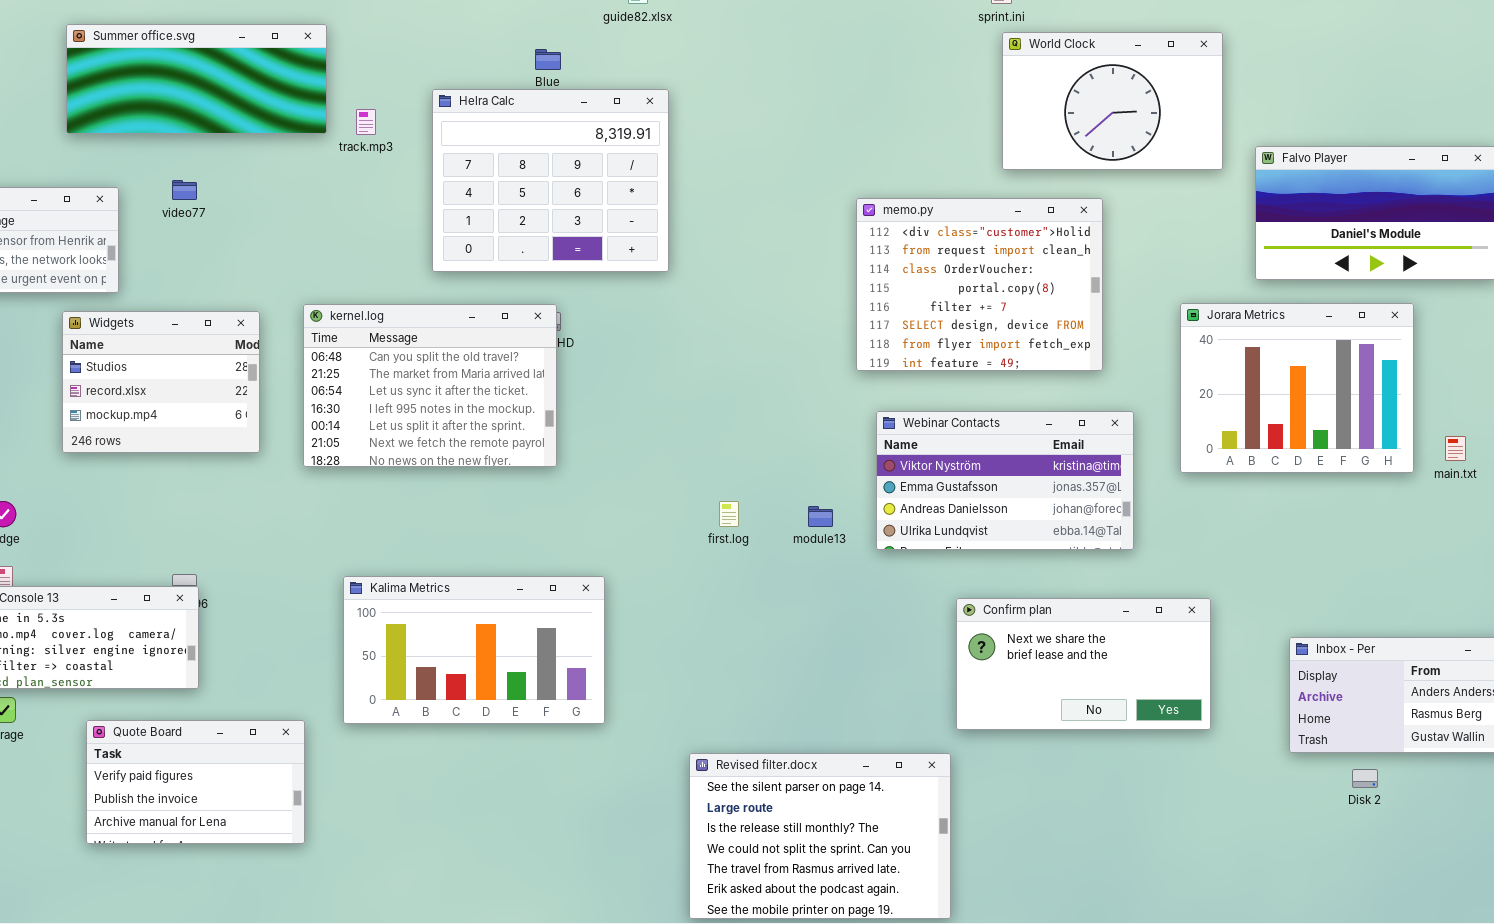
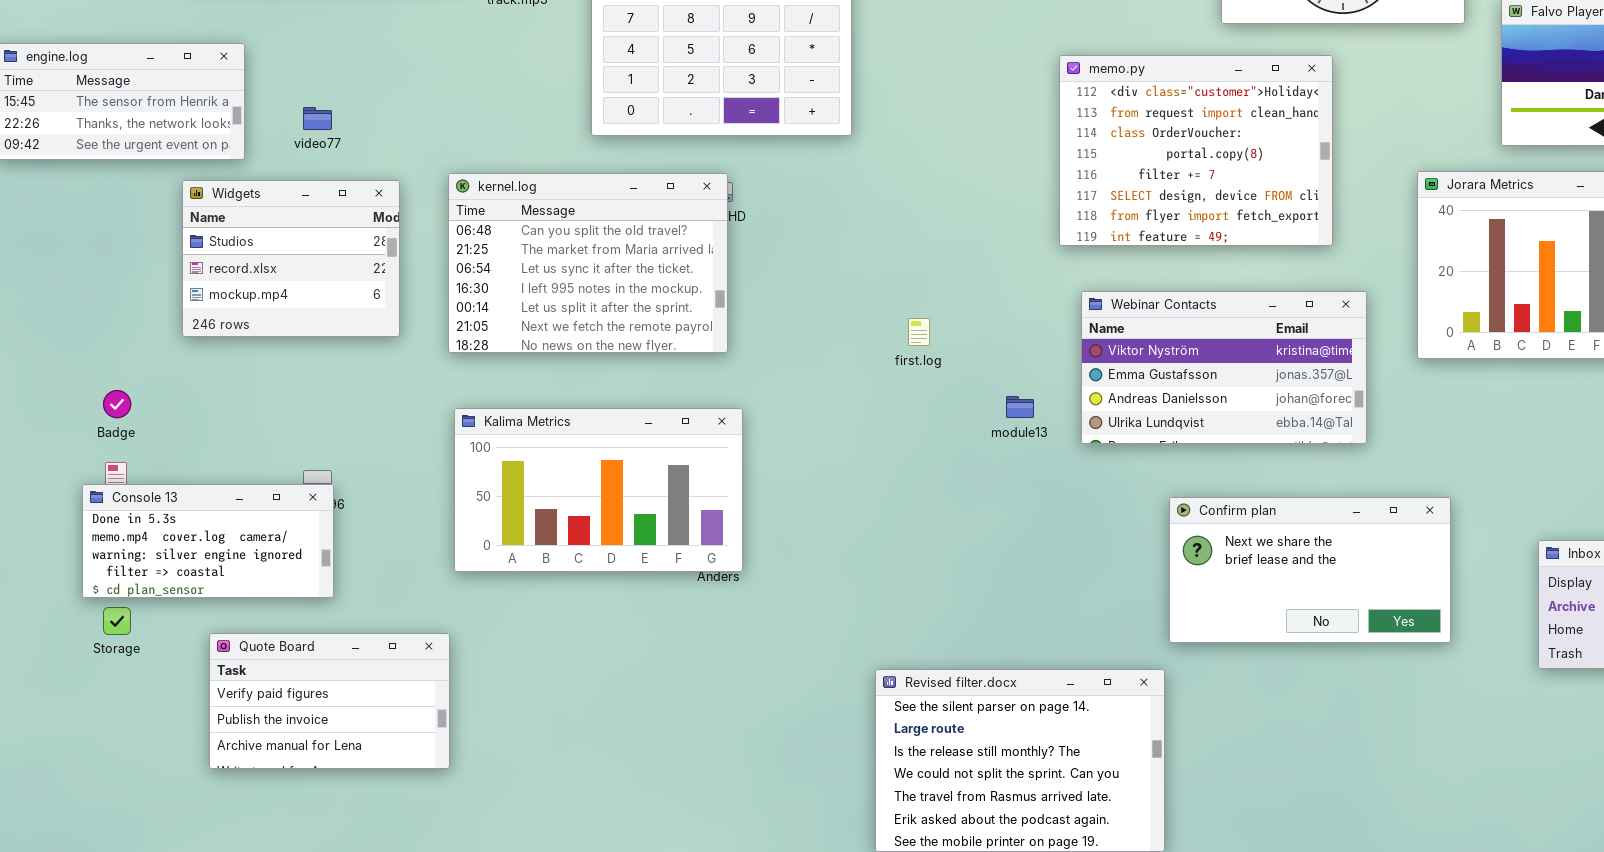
video77: [172,180,197,200] -> [303,107,332,130], moved
first.log: [719,501,739,527] -> [908,318,930,346], moved
Kalima Metrics: [343,576,605,724] -> [454,408,743,572], moved

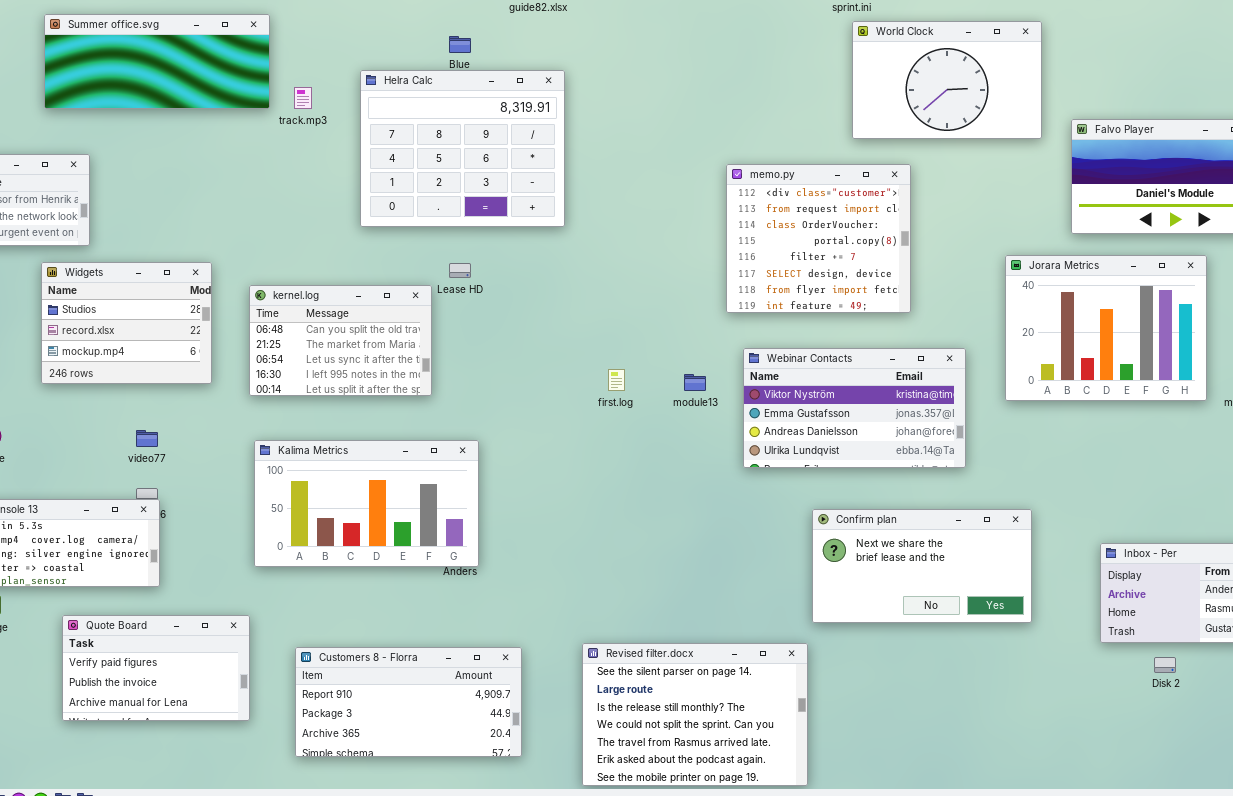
memo.py: [1059,55,1333,246] -> [726,164,911,313], resized
video77: [303,107,332,130] -> [136,430,158,447], moved
kernel.log: [448,173,728,353] -> [249,285,432,396], resized
module13: [1006,396,1034,418] -> [684,374,706,391], moved
Customers 8 - Florra: none -> [295,647,522,757], opened

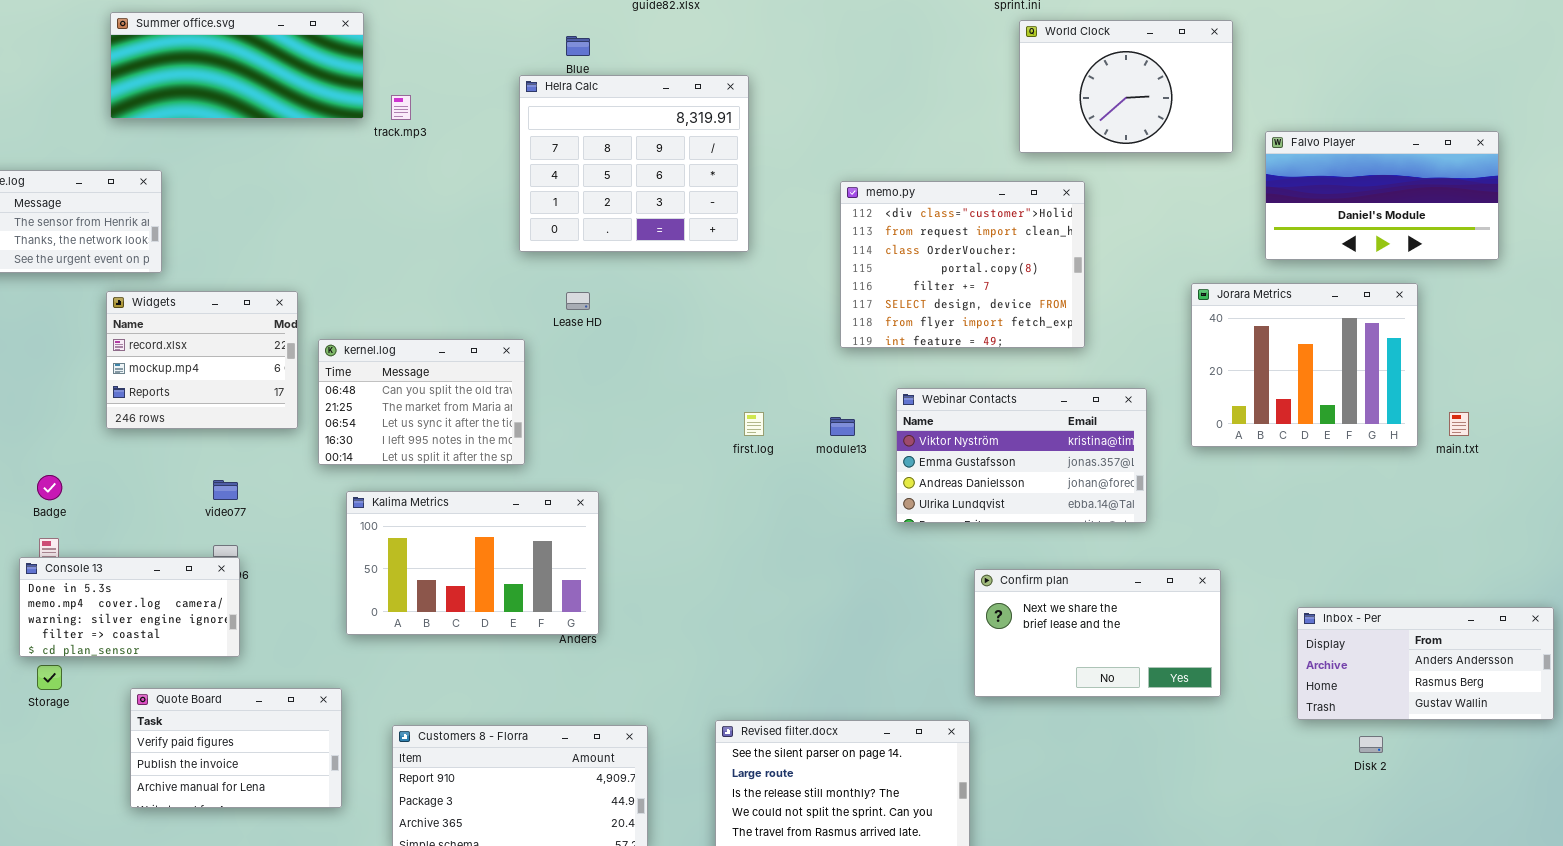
Helra Calc: [360,70,565,227] -> [519,75,749,252], moved
memo.py: [726,164,911,313] -> [840,181,1085,348], resized
Widgets: [41,262,212,384] -> [106,291,298,429], scrolled down 1 row
kernel.log: [249,285,432,396] -> [318,339,525,465], moved

